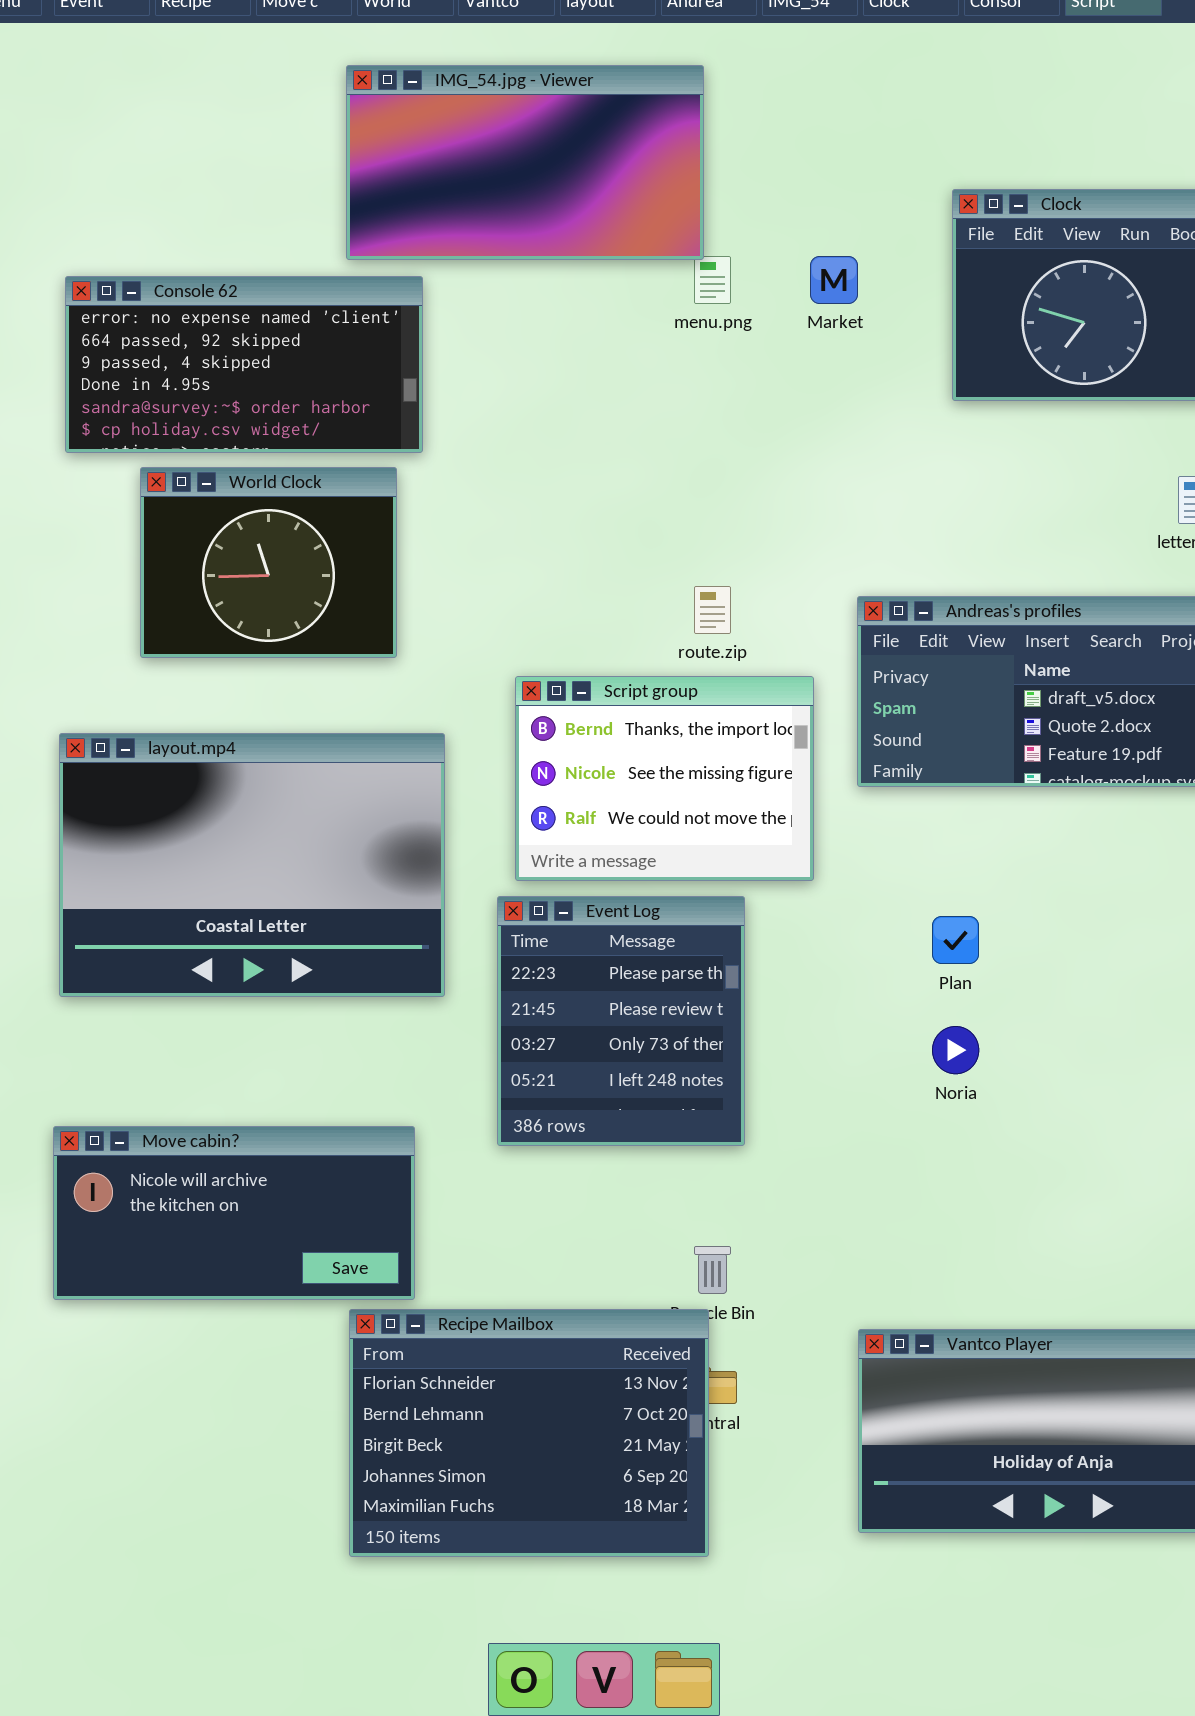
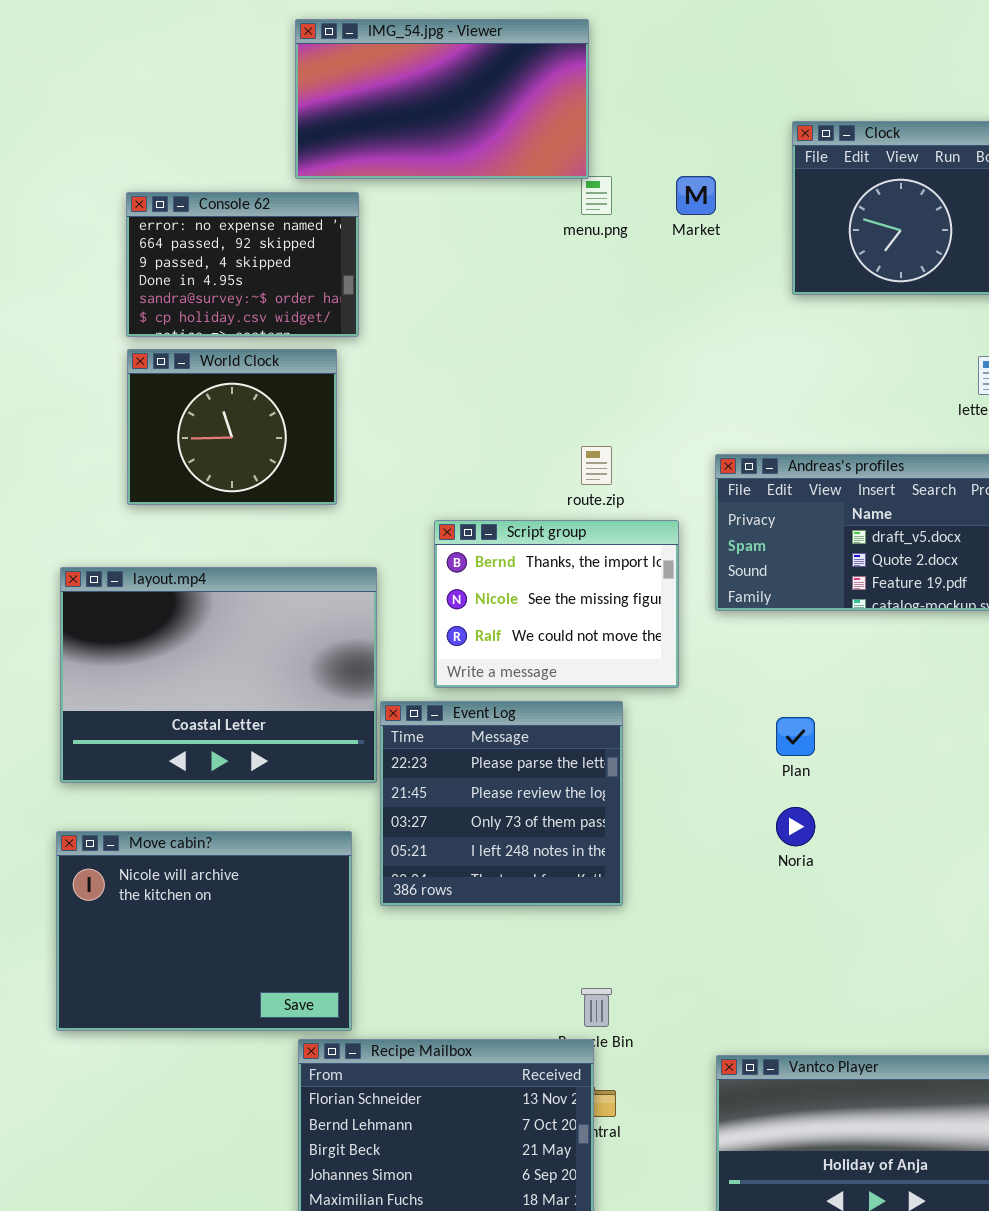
Console 62: [65,276,423,453] -> [126,192,359,337], resized
Event Log: [497,896,745,1146] -> [380,701,623,906], resized
Move cabin?: [53,1126,415,1300] -> [56,831,352,1031], resized

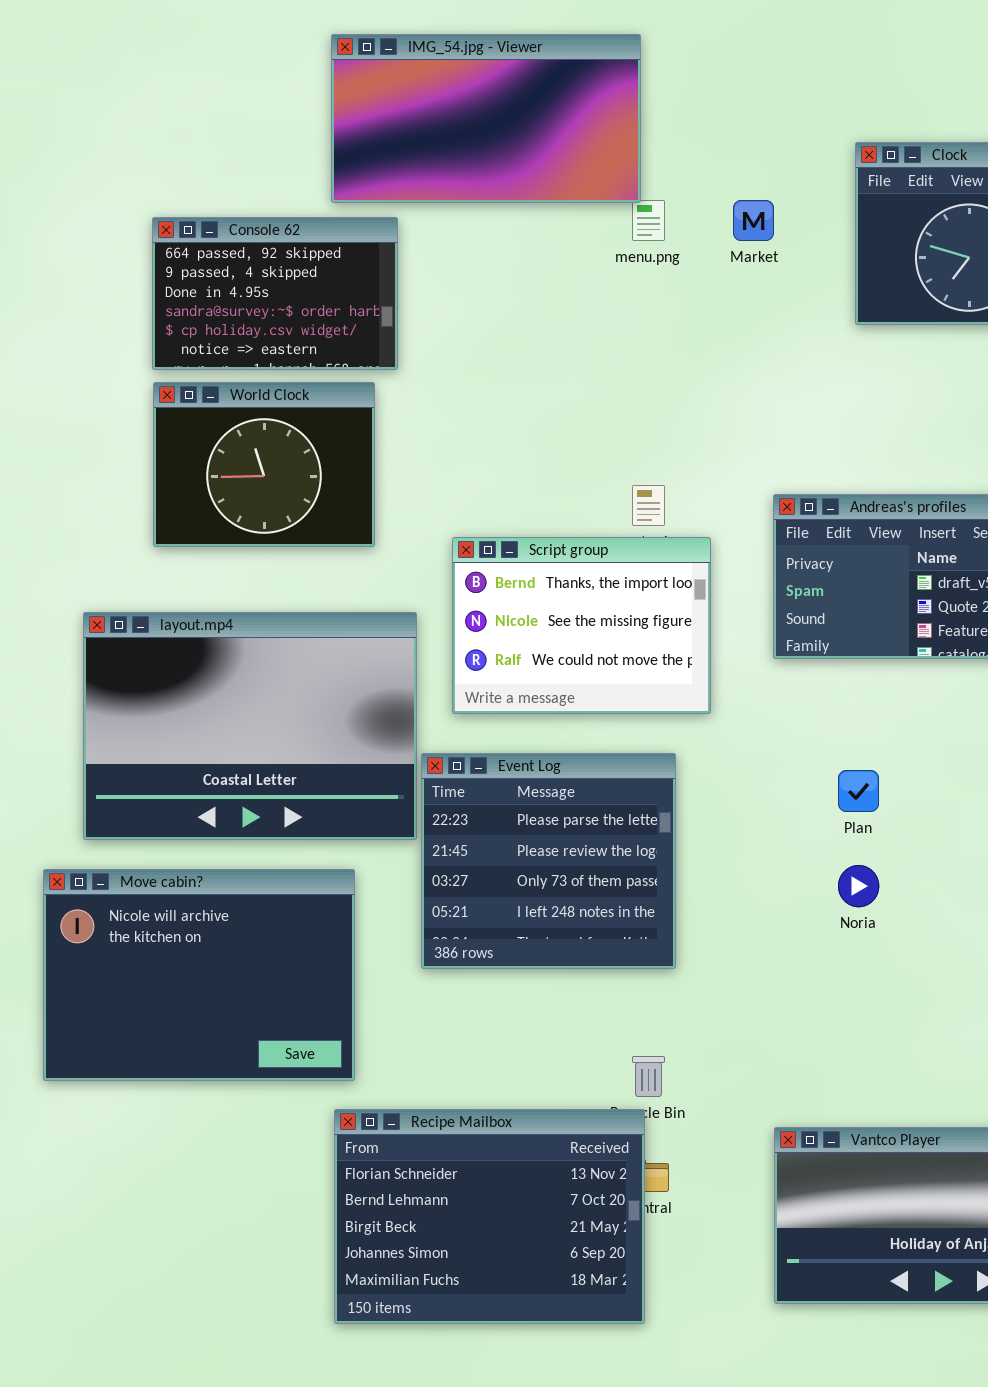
Console 62: [126,192,359,337] -> [152,217,398,370], scrolled down 1 row
Script group: [434,520,679,688] -> [452,537,711,714], moved
Move cabin?: [56,831,352,1031] -> [43,869,355,1081], moved

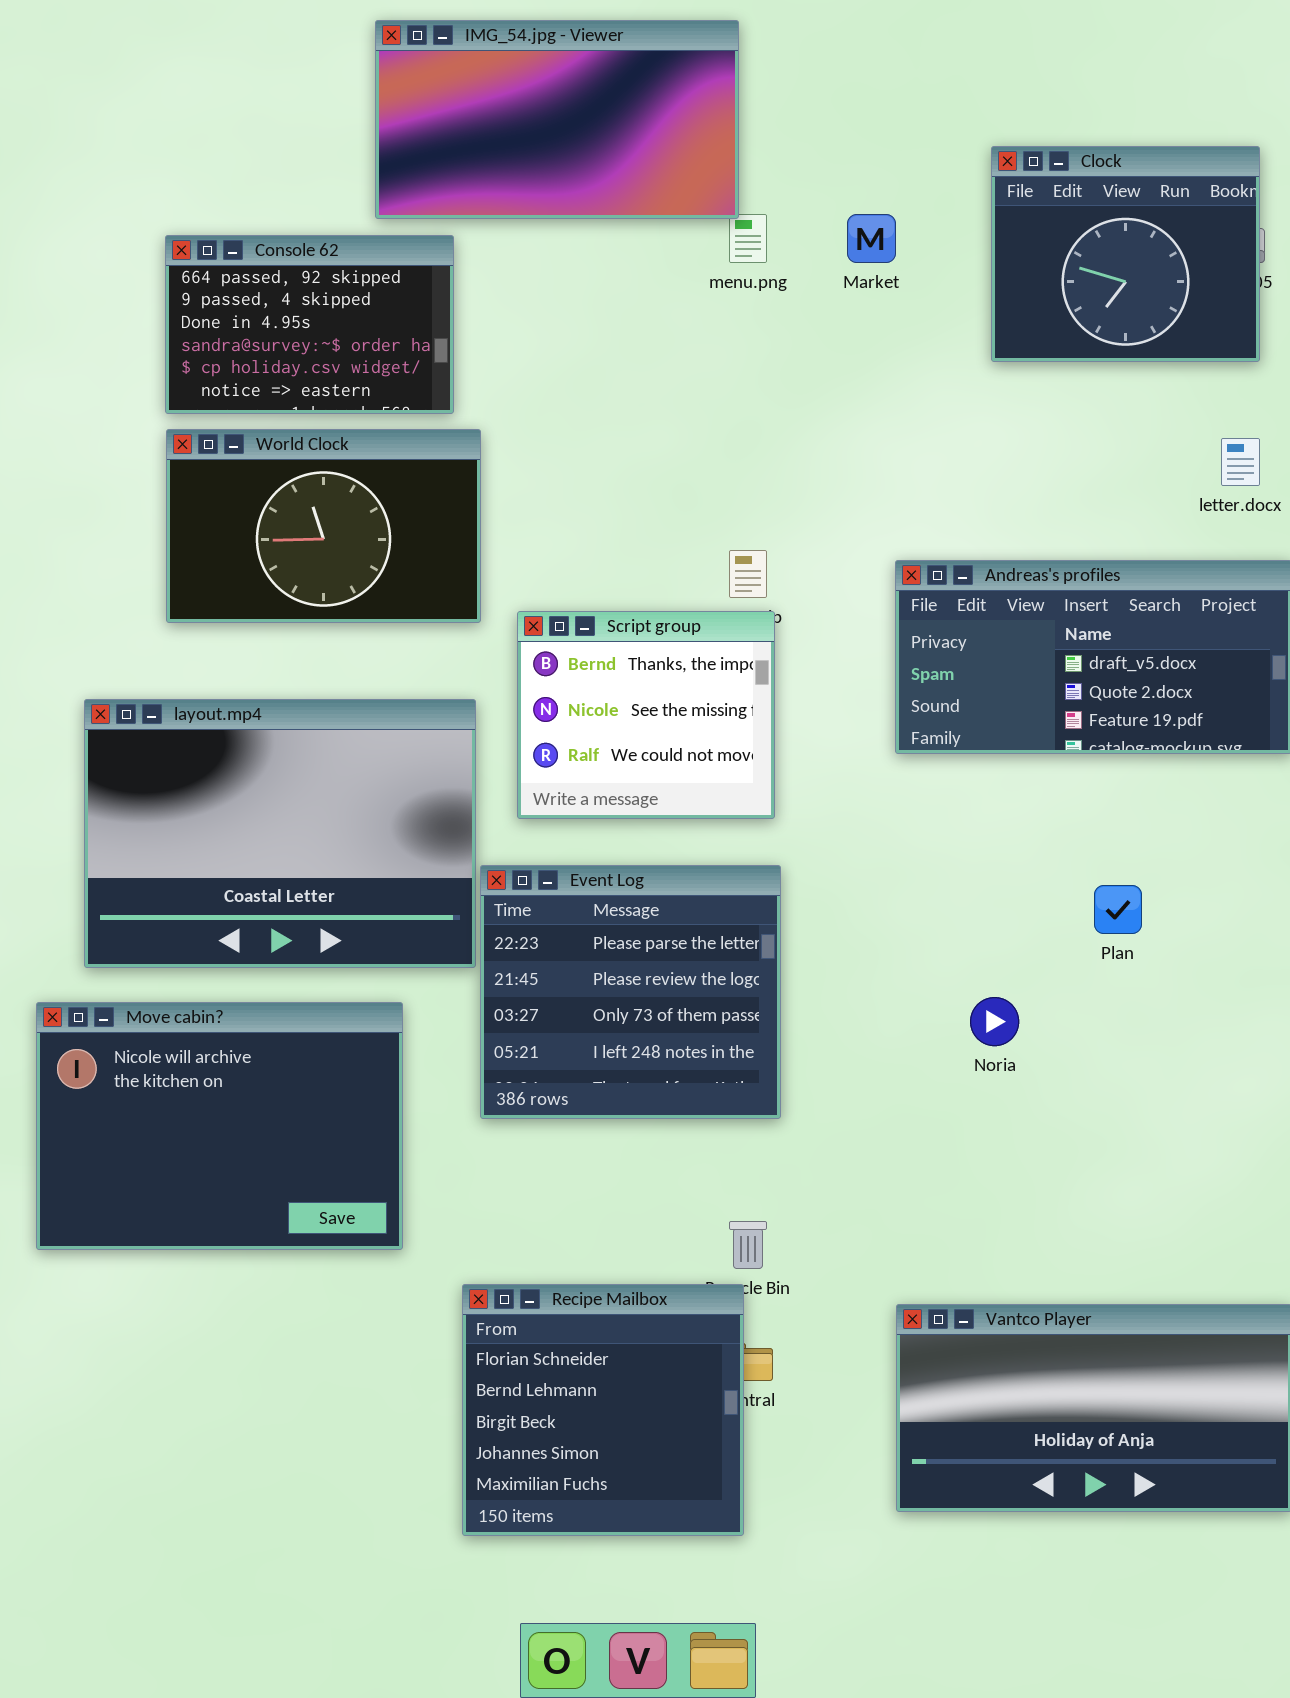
World Clock: [153,382,375,547] -> [166,429,481,623], resized
Script group: [452,537,711,714] -> [517,611,775,819], resized
Plan: [838,770,879,812] -> [1094,885,1142,934], moved
Recipe Mailbox: [334,1109,645,1324] -> [462,1284,744,1536], resized

